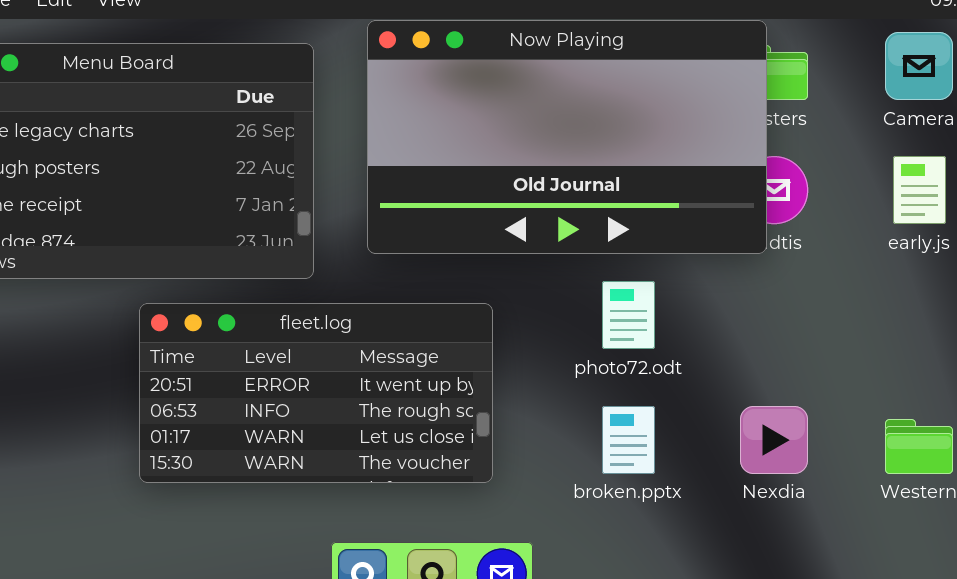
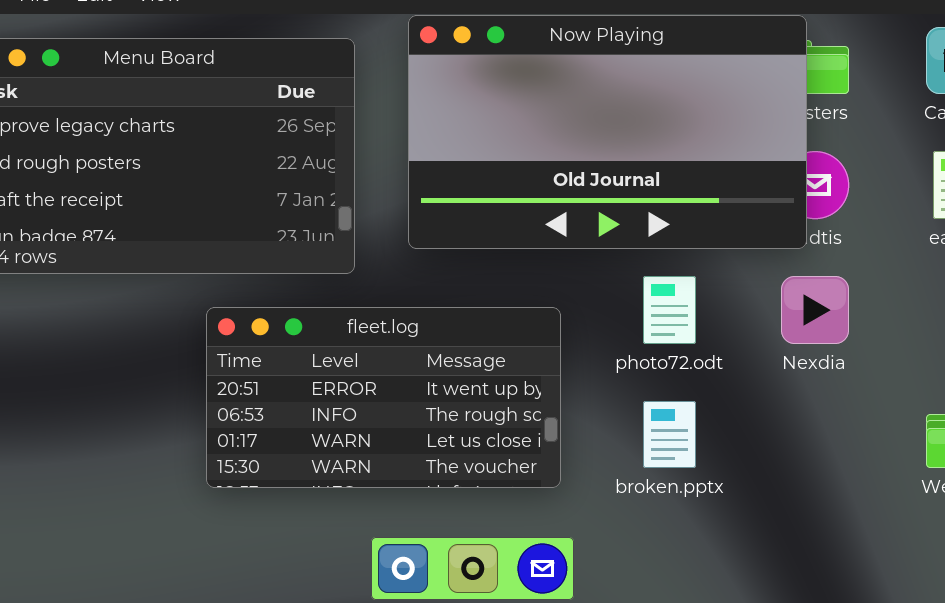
fleet.log: [139,303,493,483] -> [206,307,561,488], moved
Nexdia: [740,406,808,474] -> [781,276,849,344], moved

